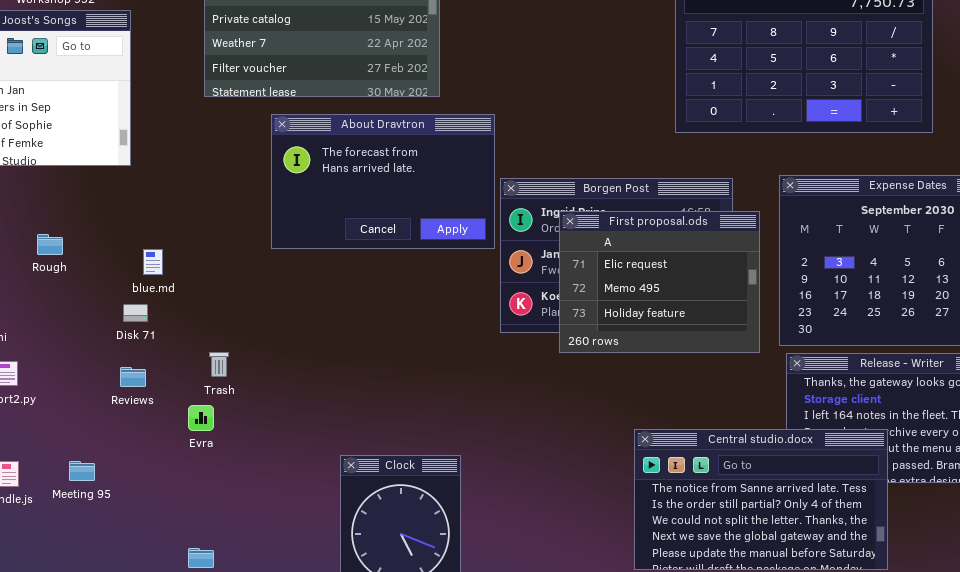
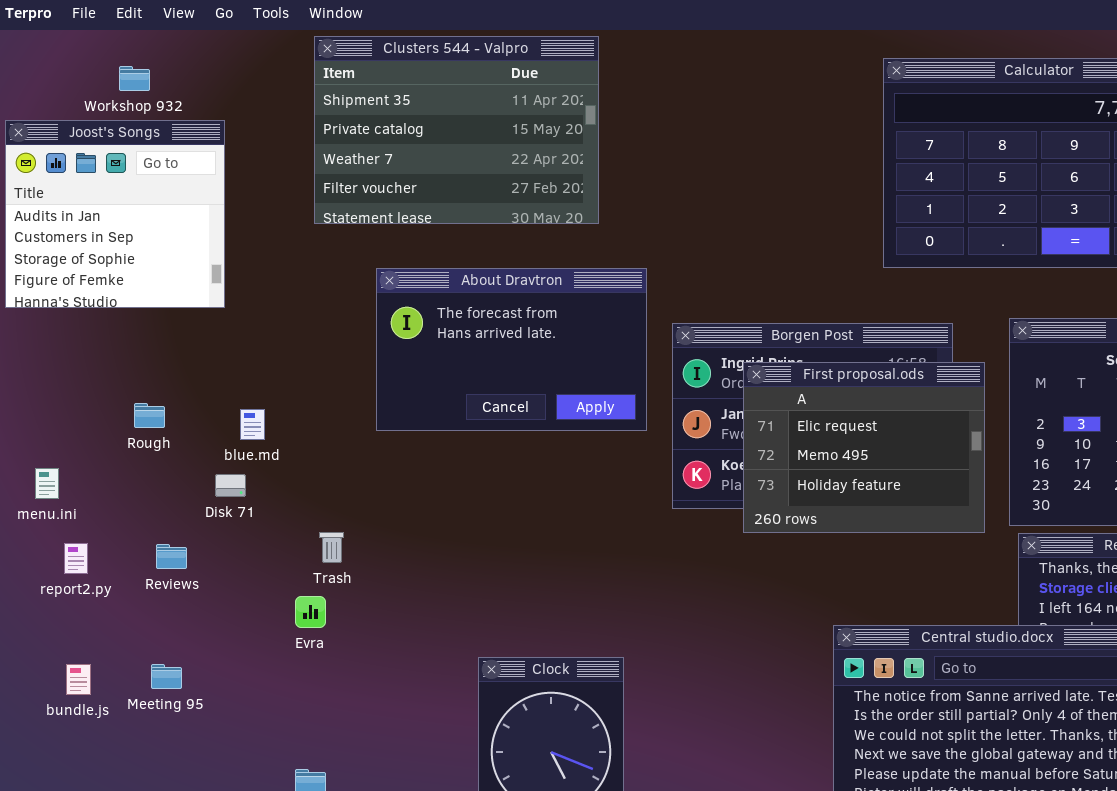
About Dravtron: [271,114,495,249] -> [376,268,647,431], moved
Rough: [37,234,63,255] -> [134,403,165,428], moved
Reviews: [120,367,146,387] -> [156,544,187,569], moved

